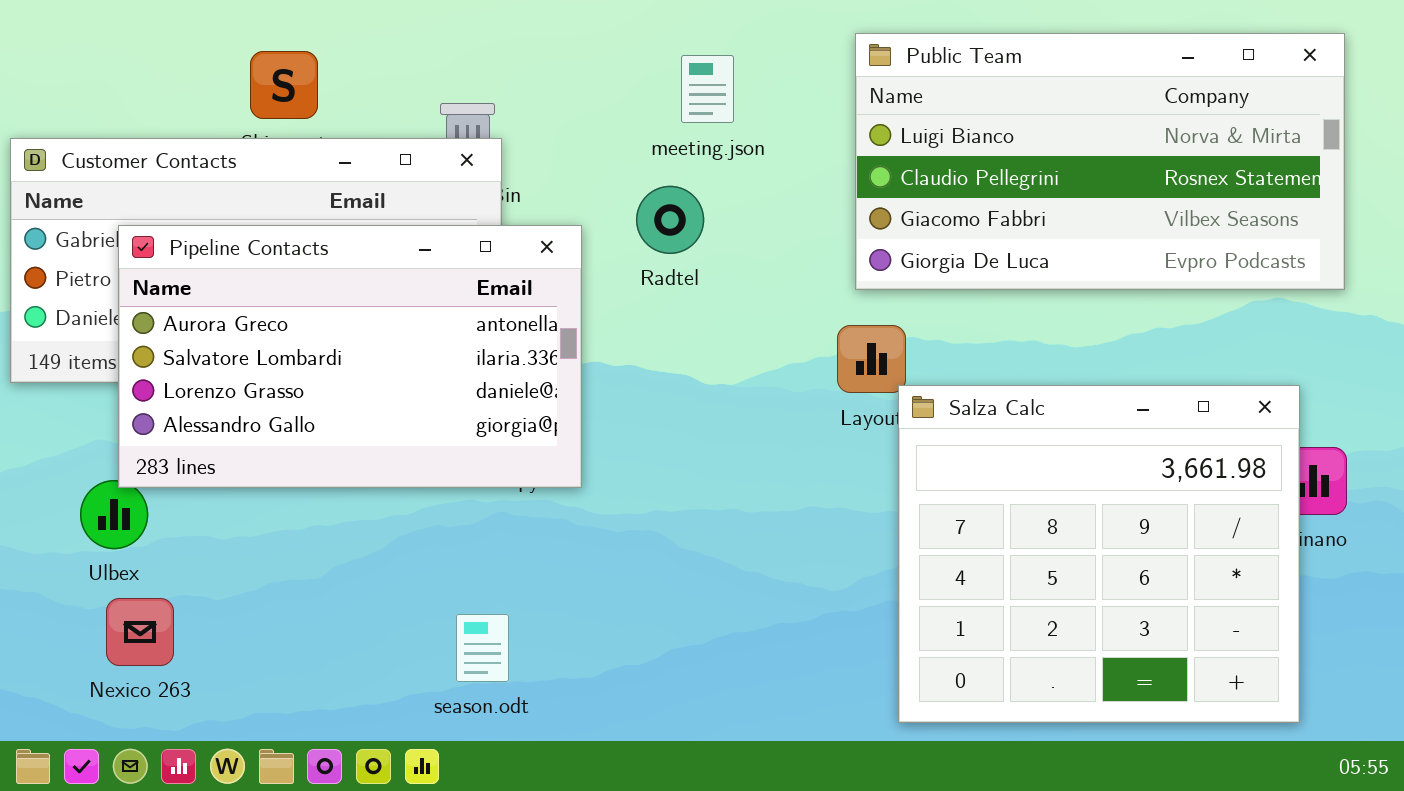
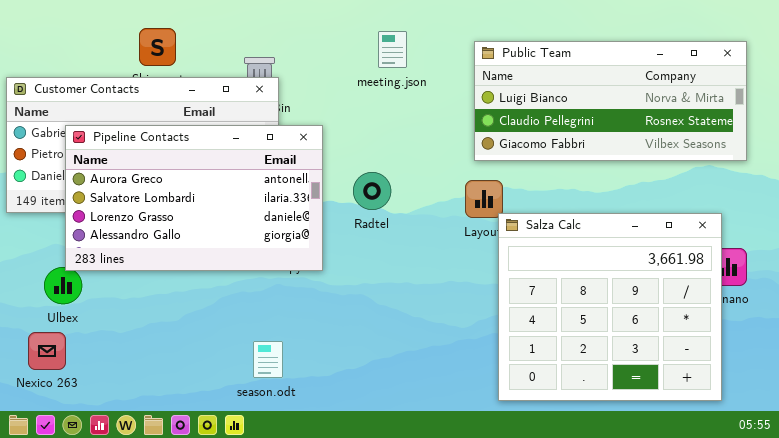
Public Team: [855,33,1345,290] -> [474,41,747,161], resized
Radtel: [636,186,704,254] -> [353,172,391,210], moved
Nexico 263: [106,598,174,666] -> [28,332,66,370], moved

